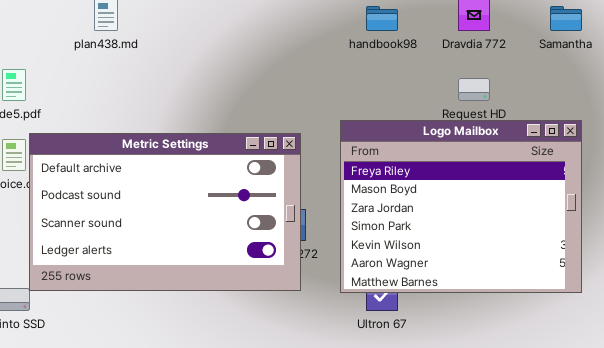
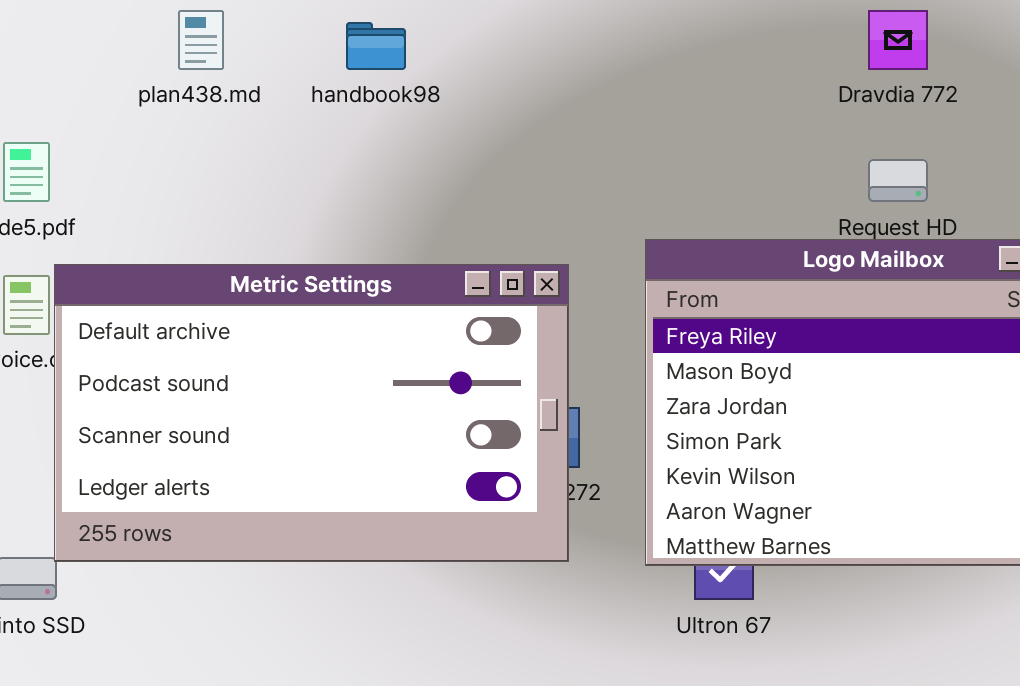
handbook98: [366,6,398,31] -> [346,22,406,70], moved

